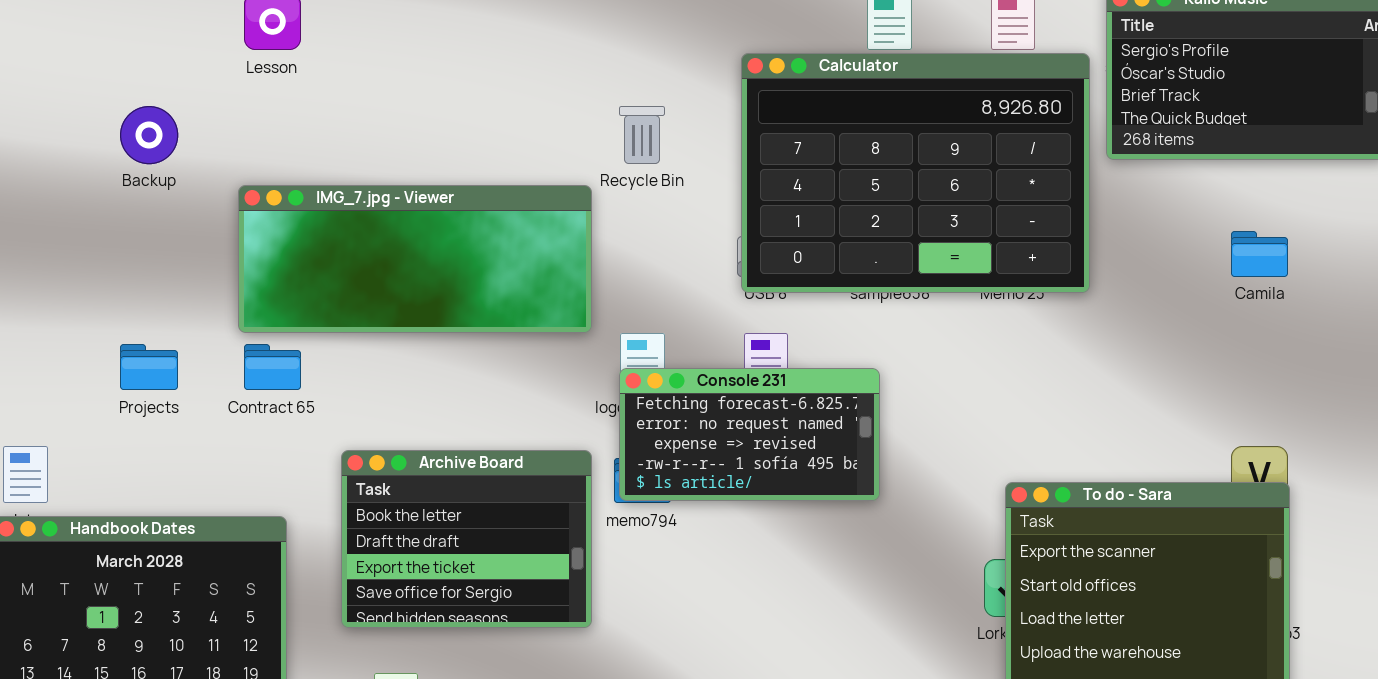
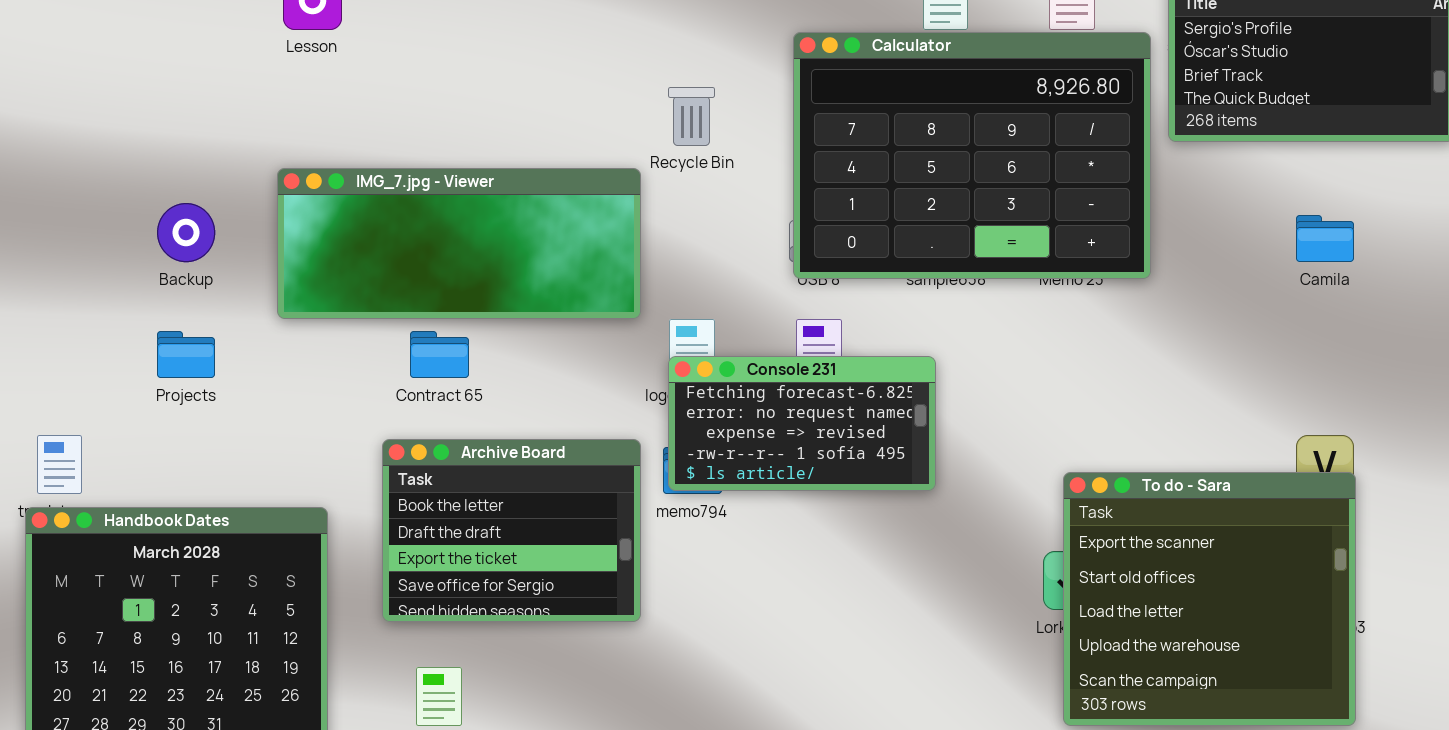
Backup: [120,106,178,164] -> [157,203,215,262], moved
Contract 65: [244,344,301,390] -> [410,331,469,378], moved

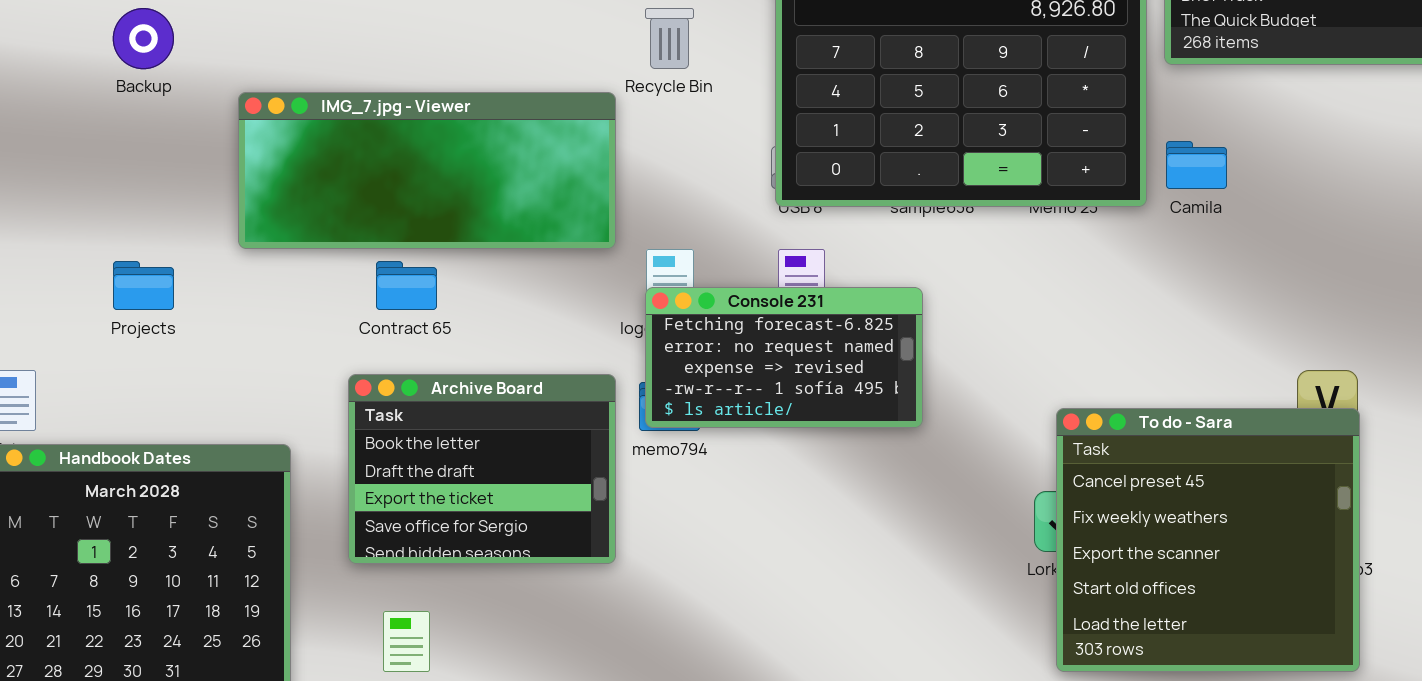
Backup: [157,203,215,262] -> [113,8,174,69], moved
Camila: [1296,215,1354,262] -> [1166,141,1227,189], moved
To do - Sara: [1063,472,1356,726] -> [1056,408,1360,672], scrolled up 2 rows

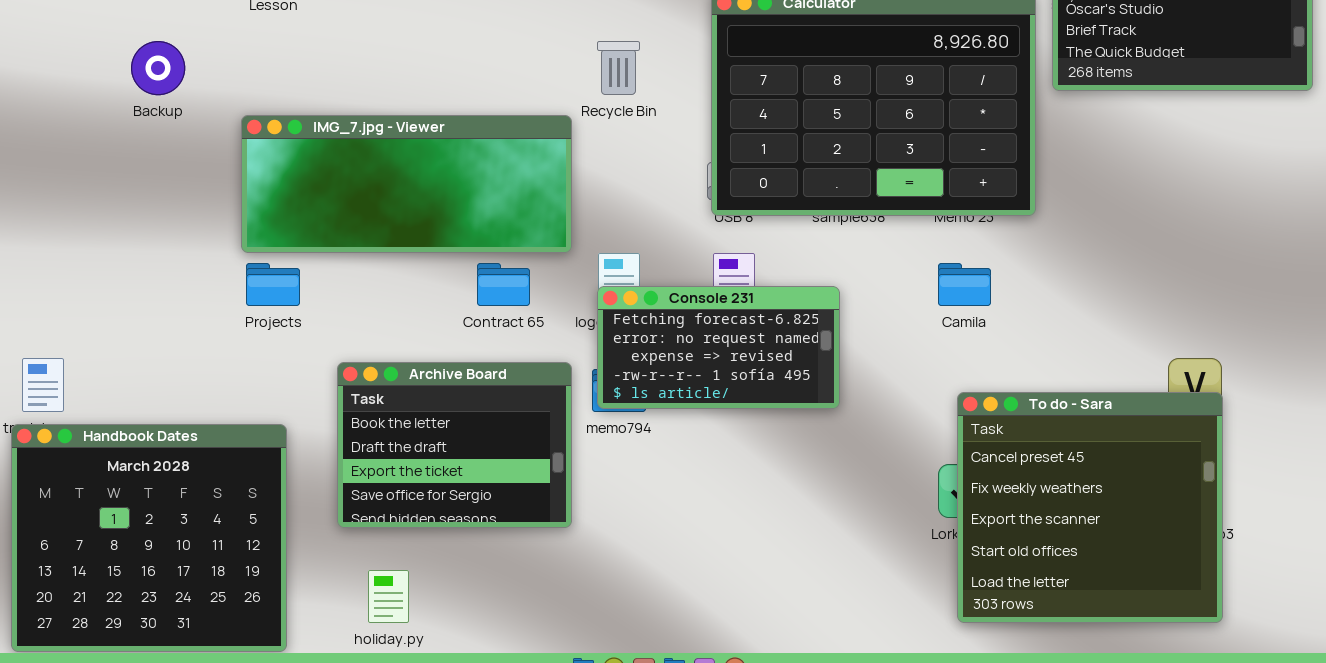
Camila: [1166,141,1227,189] -> [938,263,991,306], moved
Projects: [113,261,174,310] -> [246,263,300,306], moved
Contract 65: [376,261,437,310] -> [477,263,530,306], moved

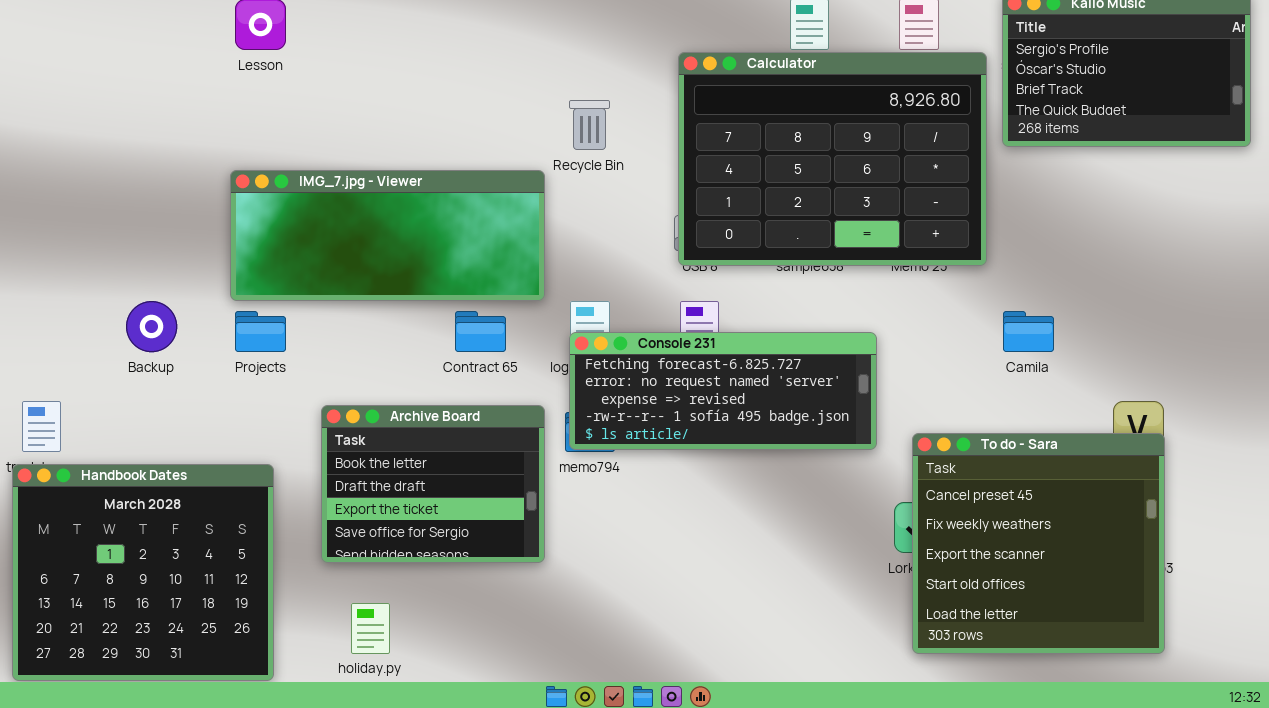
Backup: [131,41,185,95] -> [126,301,177,352], moved
Camila: [938,263,991,306] -> [1003,311,1054,352], moved
Console 231: [597,286,840,409] -> [569,332,877,450], resized

